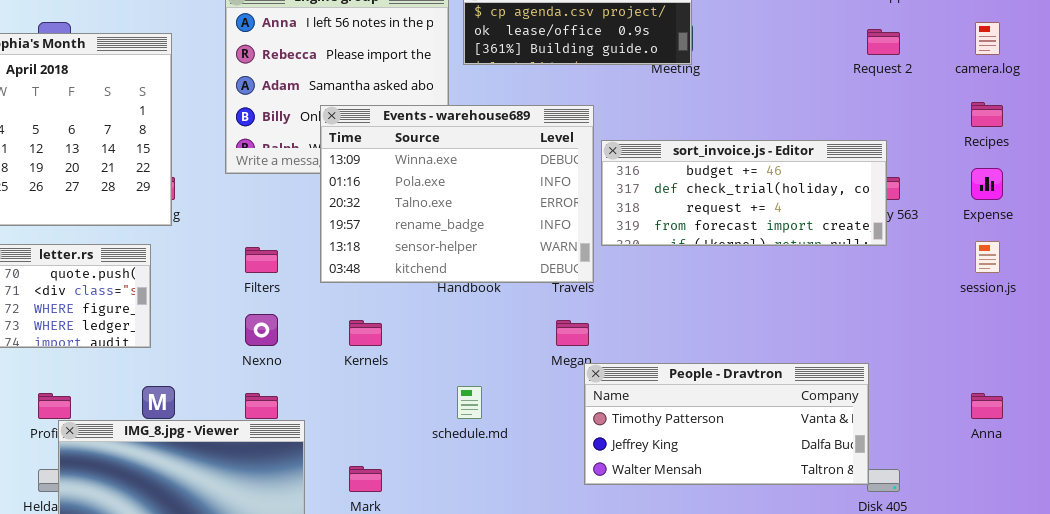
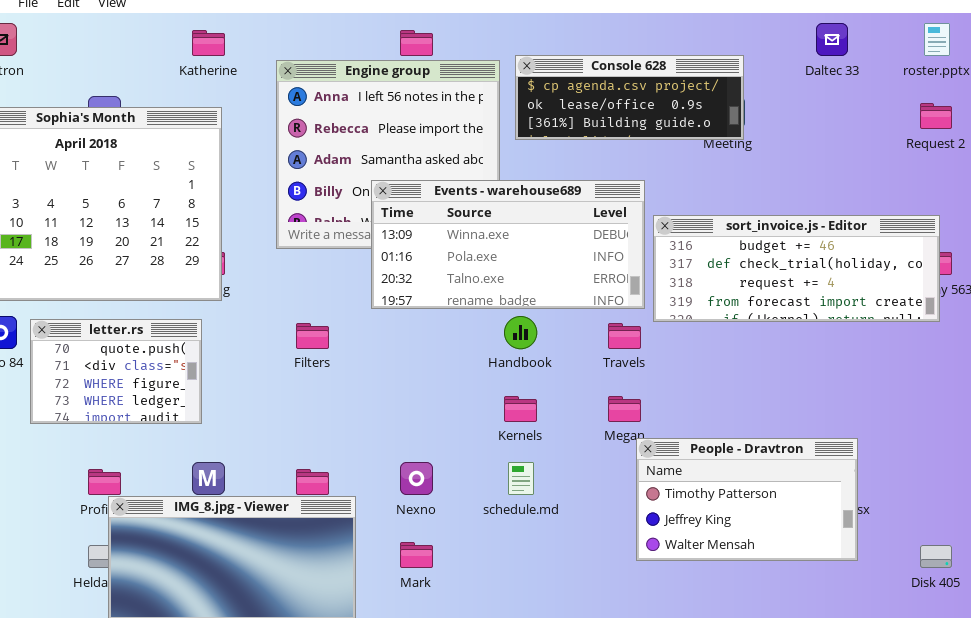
Events - warehouse689: [320,105,594,283] -> [371,180,645,309], resized
Nexno: [245,314,278,346] -> [400,462,433,495], moved
Kernels: [349,320,382,346] -> [504,396,537,422], moved
People - Dravtron: [584,363,869,485] -> [636,438,858,561], resized

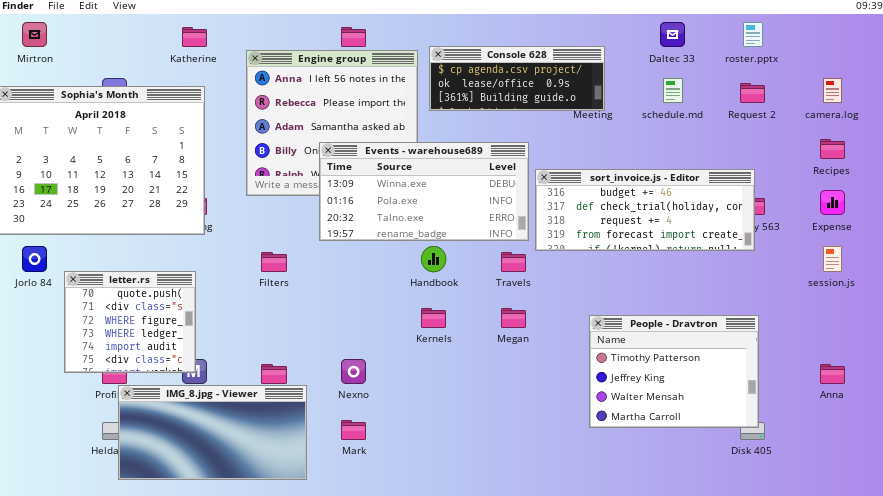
letter.rs: [30,319,202,424] -> [64,271,196,373], moved, resized
People - Dravtron: [636,438,858,561] -> [589,315,759,428], moved, resized
schedule.md: [508,462,534,495] -> [663,78,683,103], moved

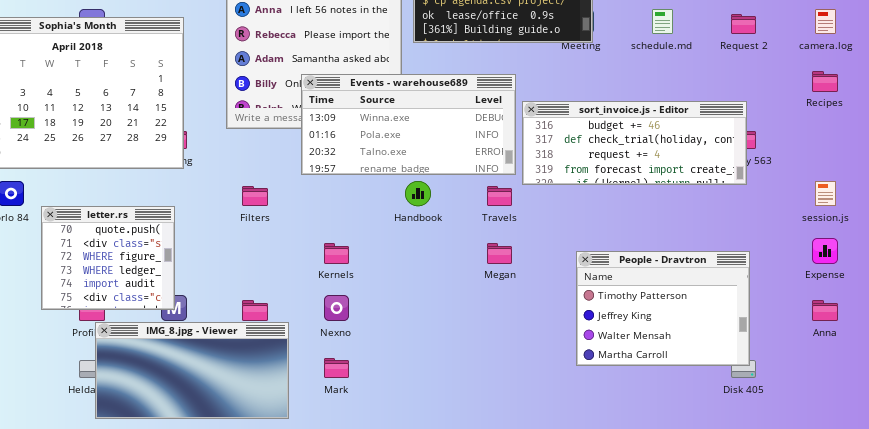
Expense: [820,190,845,215] -> [812,238,838,264], moved
Kernels: [421,308,446,328] -> [324,243,349,264], moved

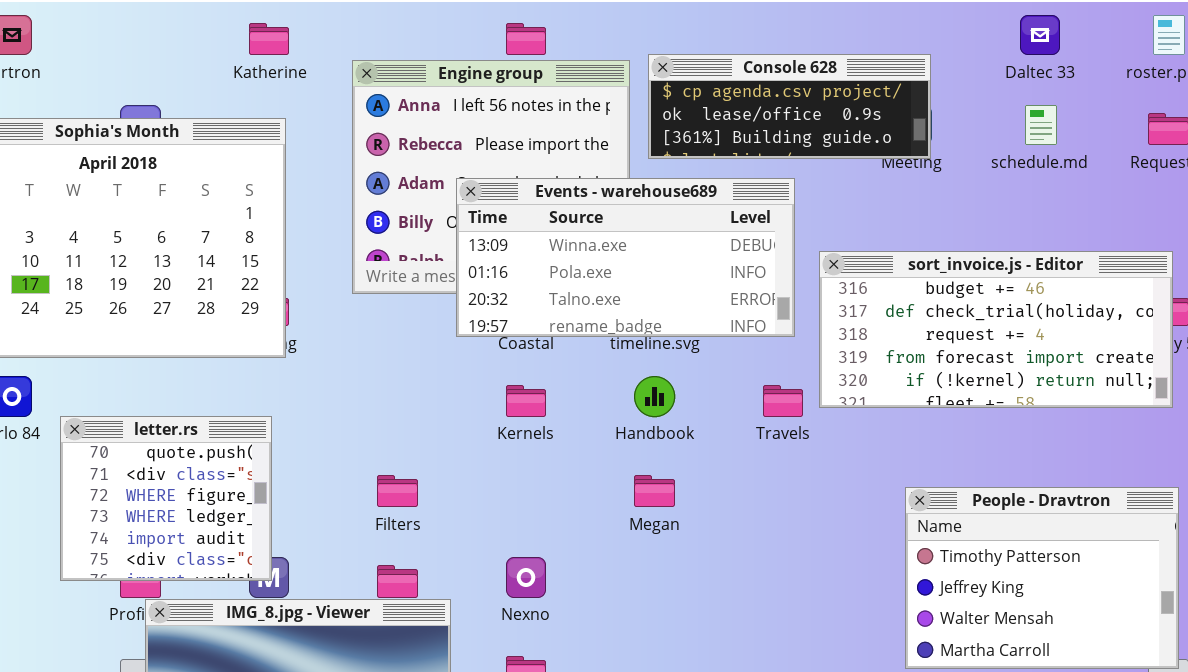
Events - warehouse689: [301,74,516,175] -> [456,178,795,337], moved
sort_invoice.js - Editor: [522,101,747,185] -> [819,251,1173,408], resized
Filters: [242,186,268,206] -> [377,475,418,507], moved
Kernels: [324,243,349,264] -> [506,385,546,417], moved
Megan: [487,243,512,264] -> [634,475,675,507], moved

